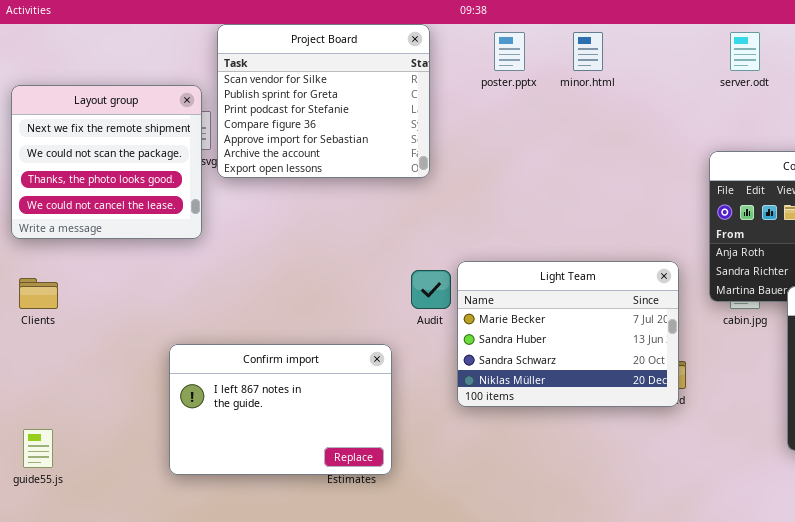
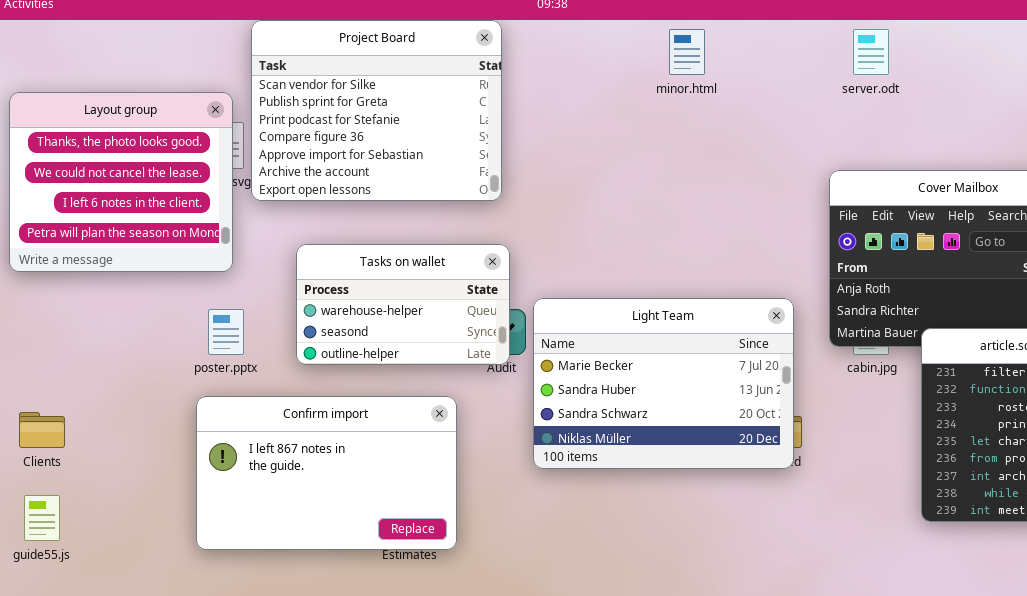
poster.pptx: [494,32,525,71] -> [208,309,244,355], moved
Layout group: [11,85,202,239] -> [9,92,233,272], scrolled down 2 rows
Tasks on wallet: none -> [296,244,510,365], opened
Clients: [19,278,58,309] -> [19,412,65,448], moved

